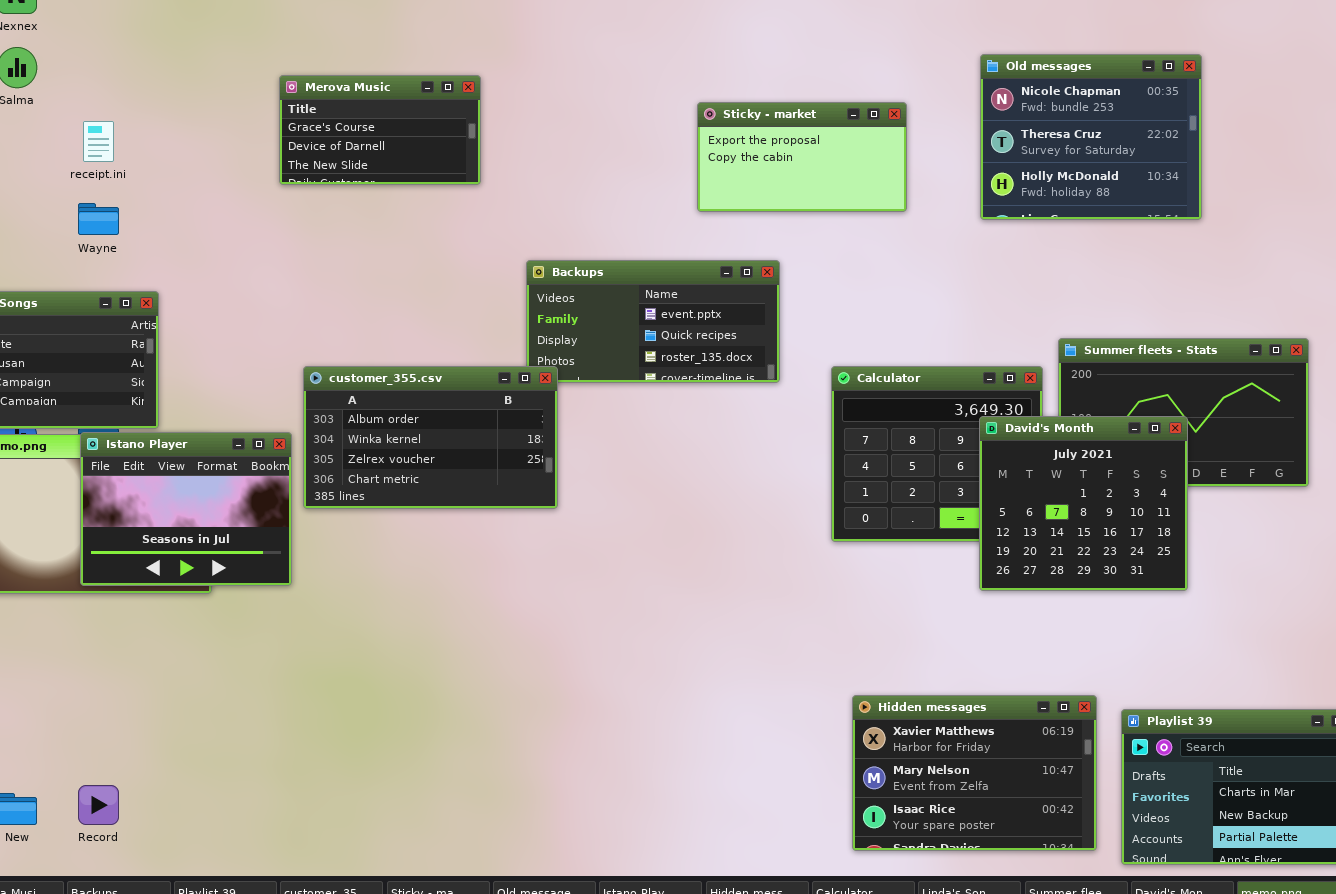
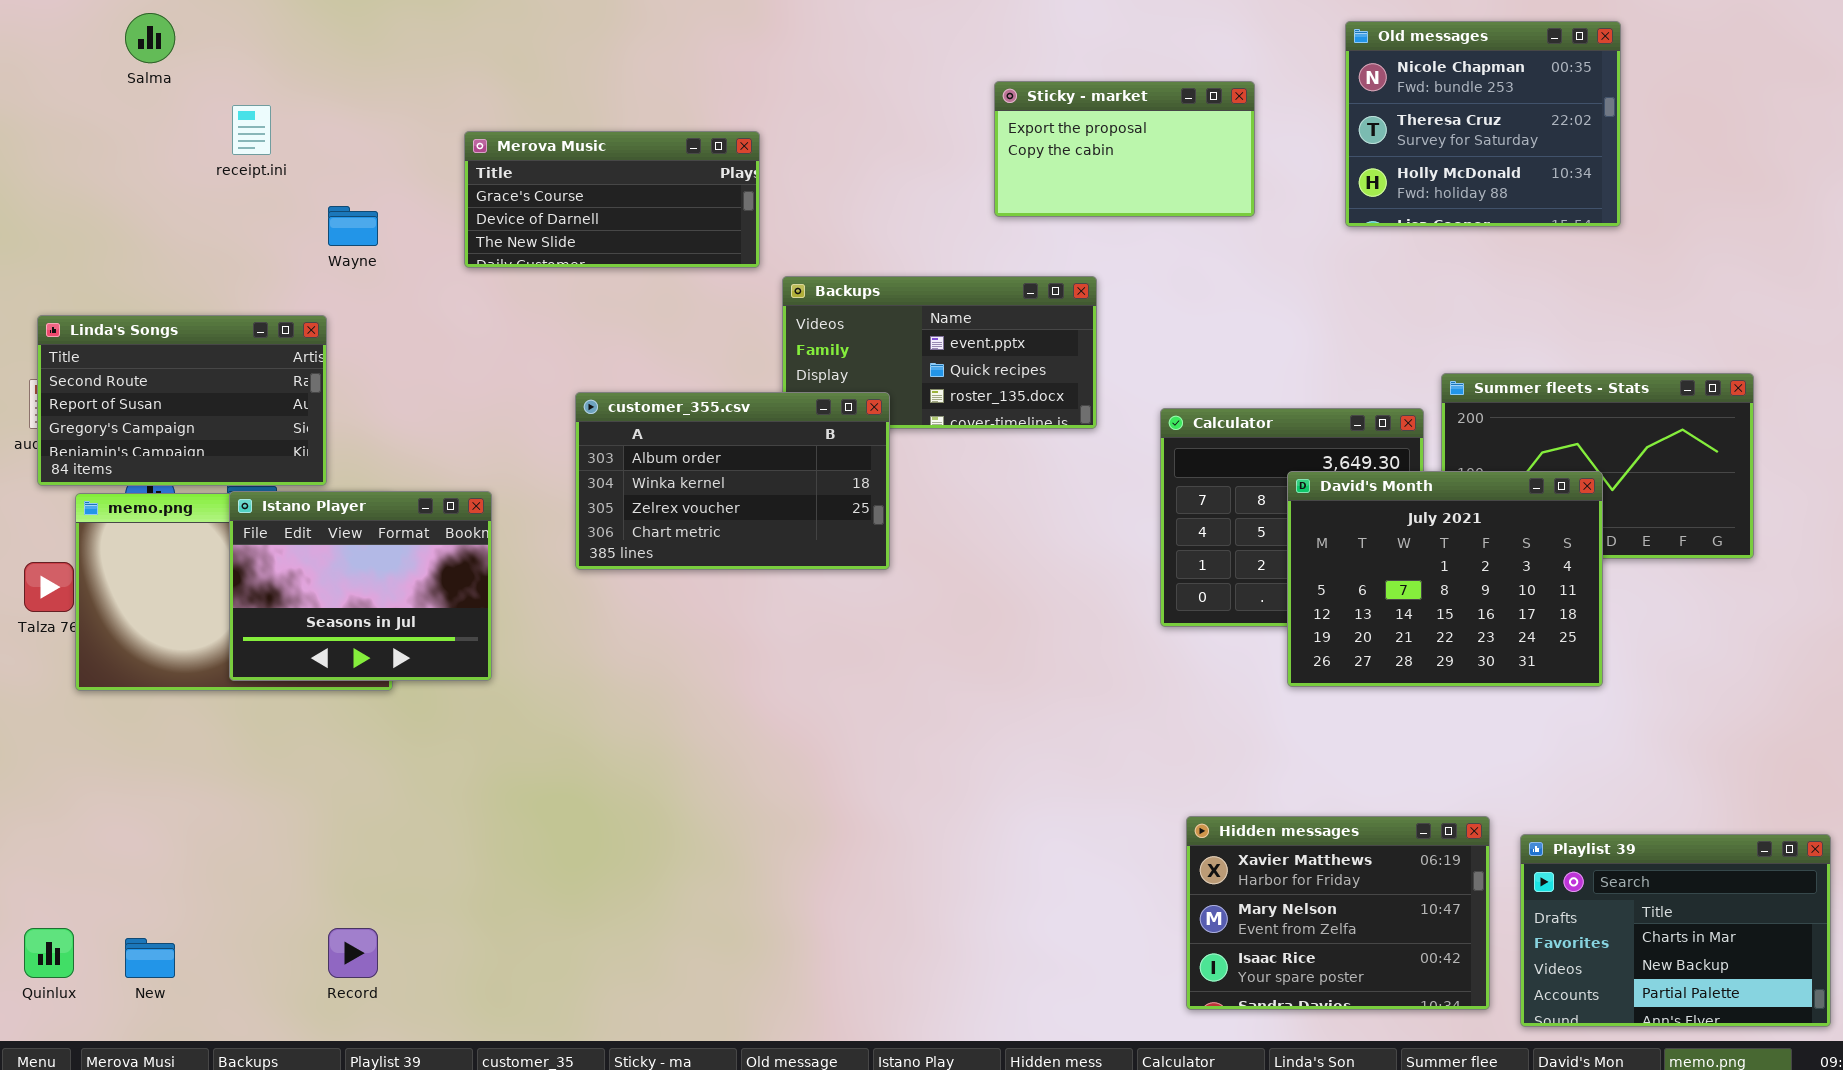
Merova Music: [279,75,481,185] -> [464,131,760,268], moved, resized
Wayne: [78,203,119,235] -> [328,206,378,246], moved
customer_355.csv: [303,366,558,509] -> [575,392,890,570], moved
David's Month: [979,416,1188,591] -> [1287,471,1603,687], resized
Record: [78,785,119,825] -> [328,928,378,978], moved

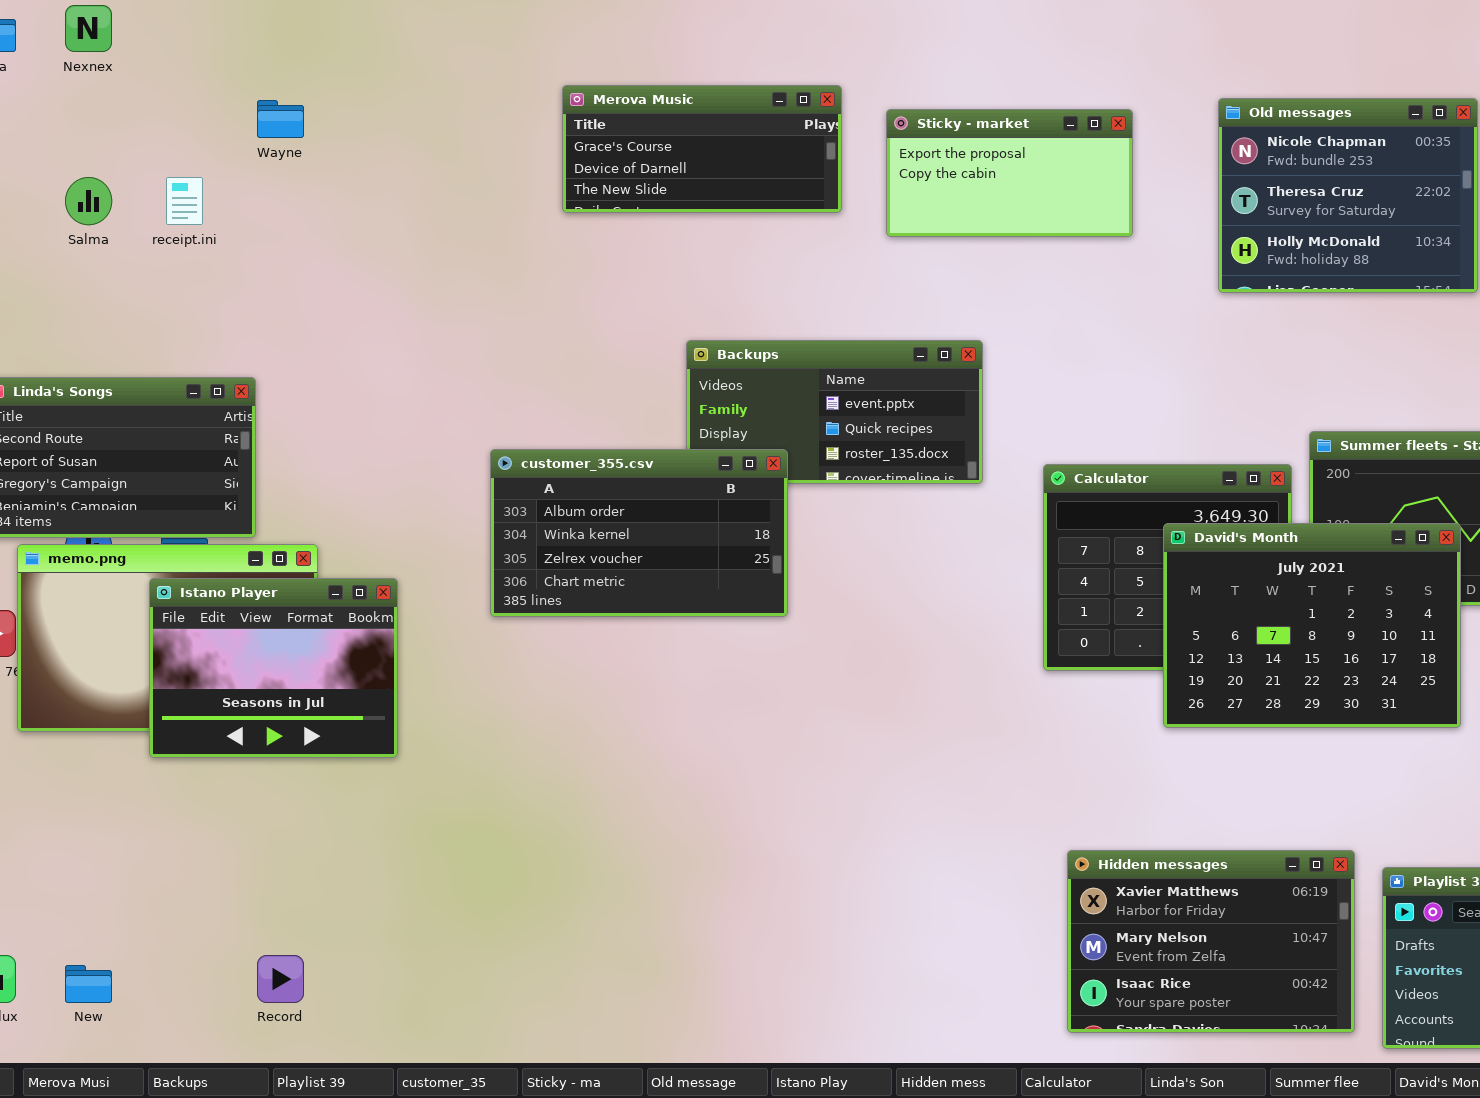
Salma: [125,13,175,63] -> [65,177,112,225], moved
Sticky - market: [994,81,1255,217] -> [886,109,1133,237], moved
Merova Music: [464,131,760,268] -> [562,85,842,213], moved
Wayne: [328,206,378,246] -> [257,100,304,138], moved
Istano Player: [229,491,492,681] -> [149,578,398,758], moved

